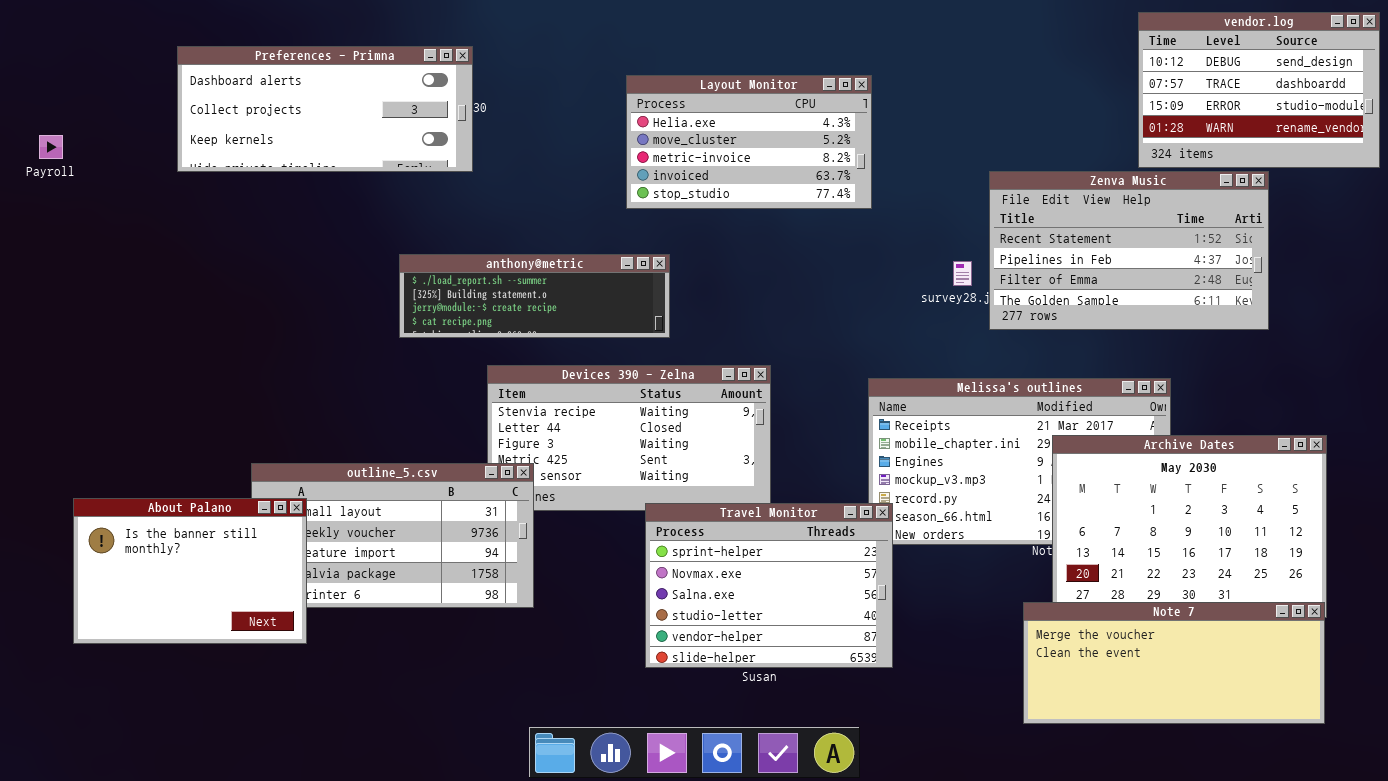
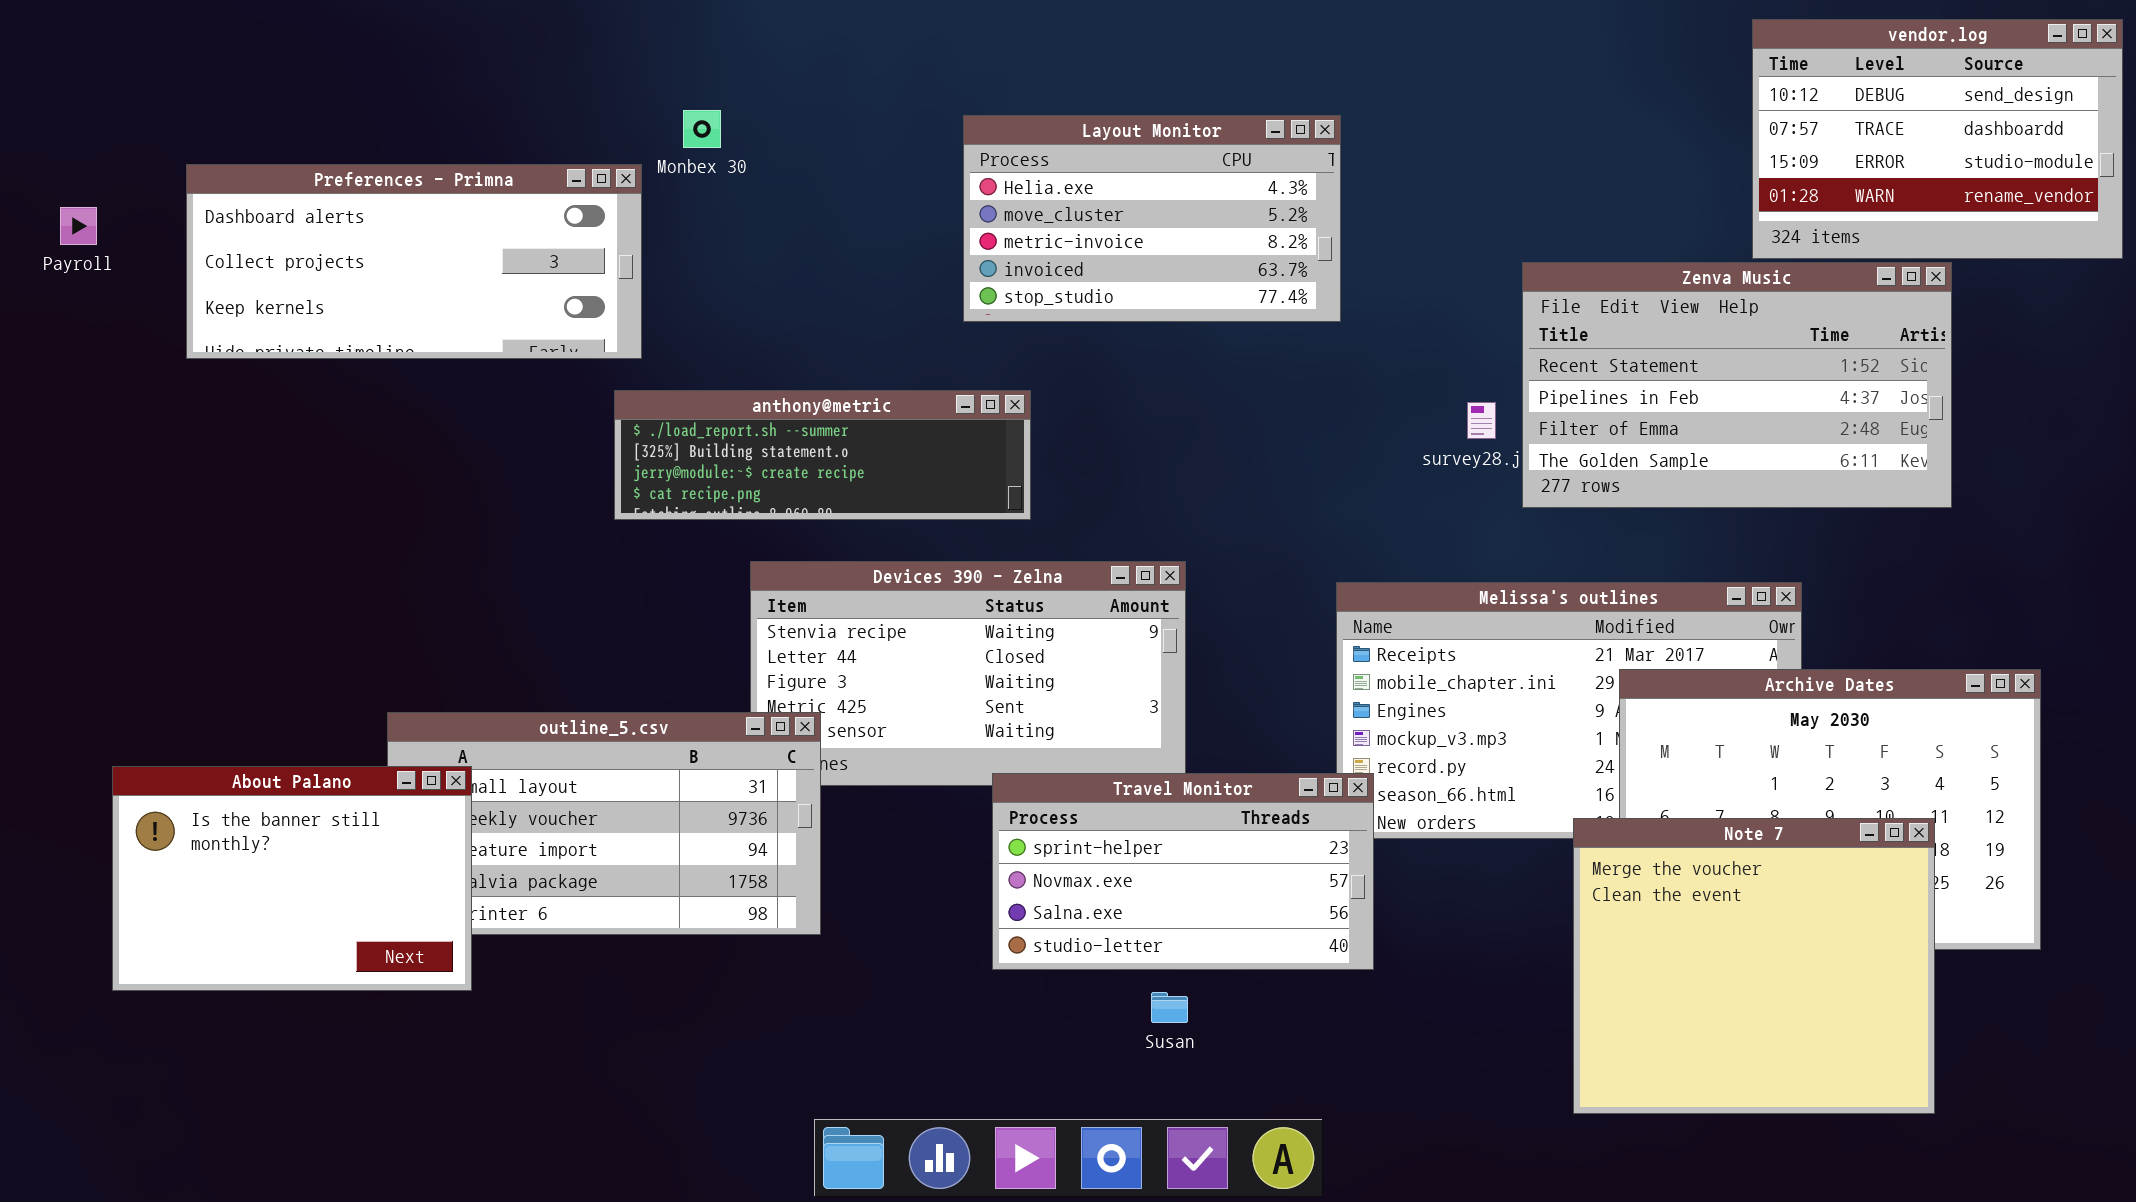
Preferences - Primna: [177,46,473,172] -> [186,164,642,359], moved
Travel Monitor: [645,503,893,668] -> [992,773,1374,970], resized
Note 7: [1023,602,1325,724] -> [1573,818,1935,1114], resized

